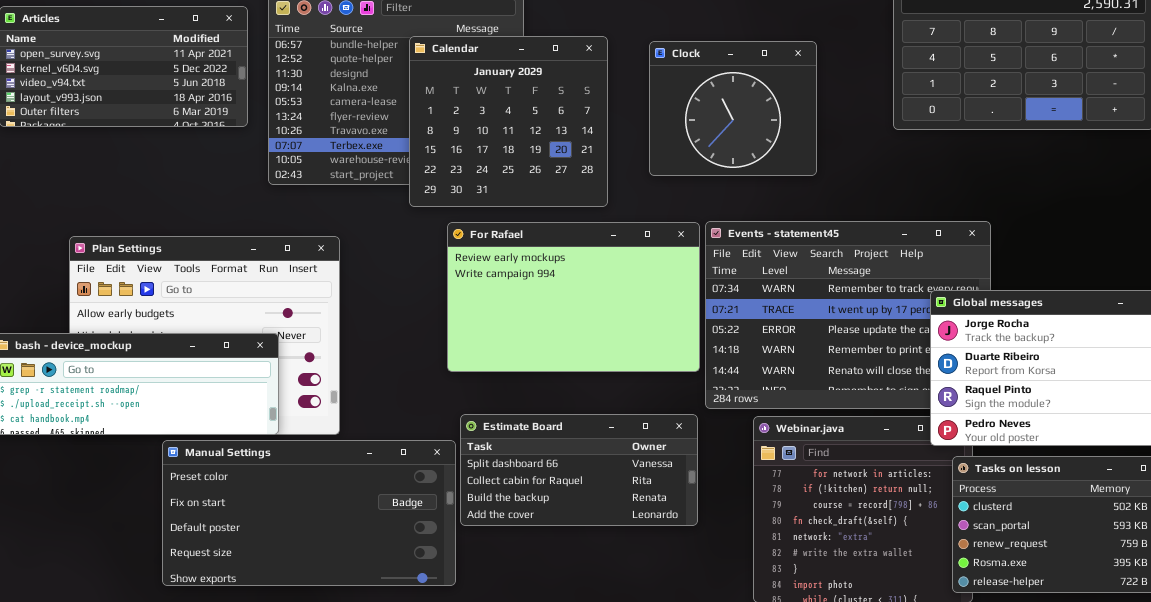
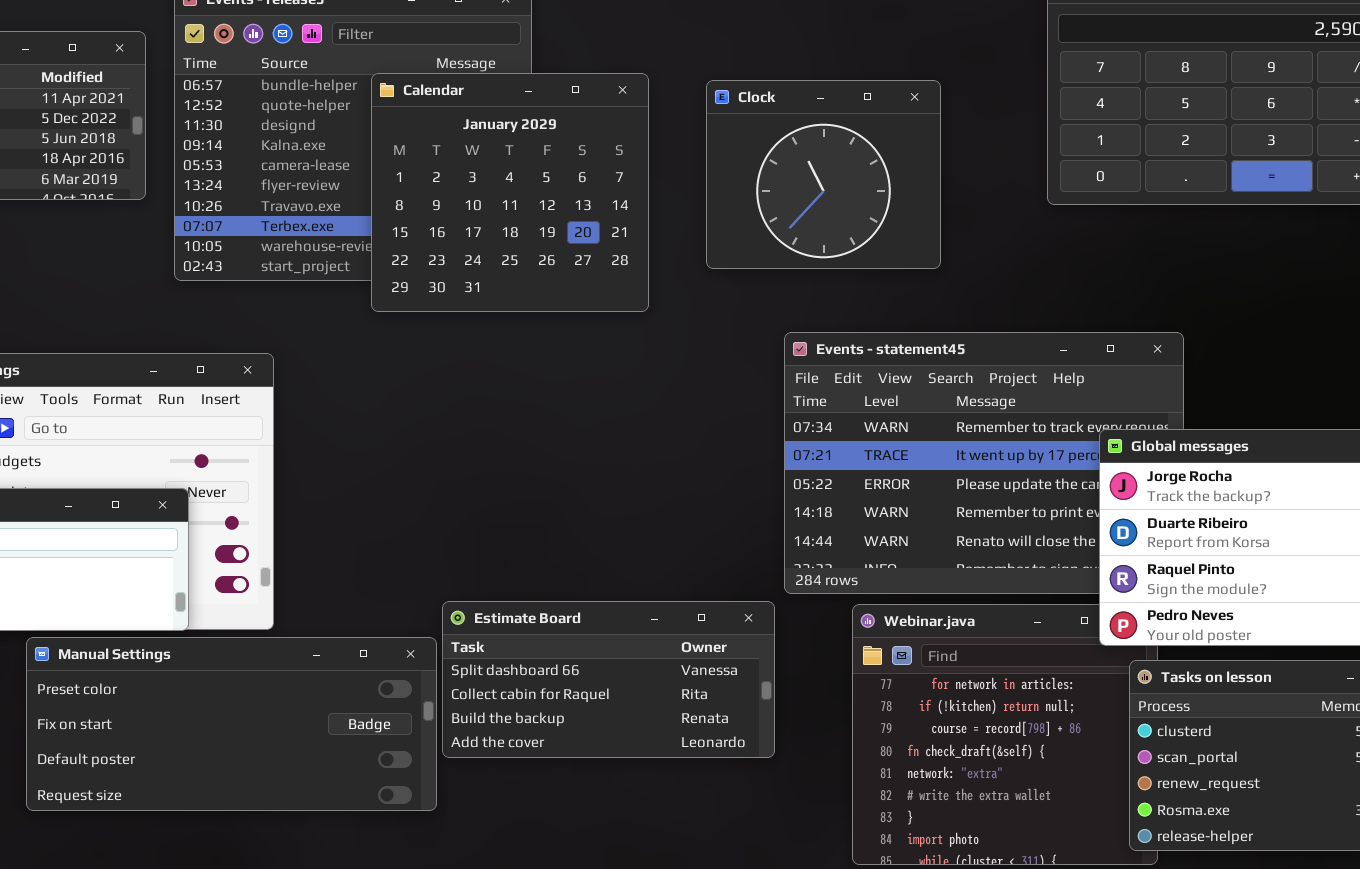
For Rafael: [447,222,700,372] -> none, closed
Manual Settings: [162,440,456,586] -> [26,637,437,811], resized

